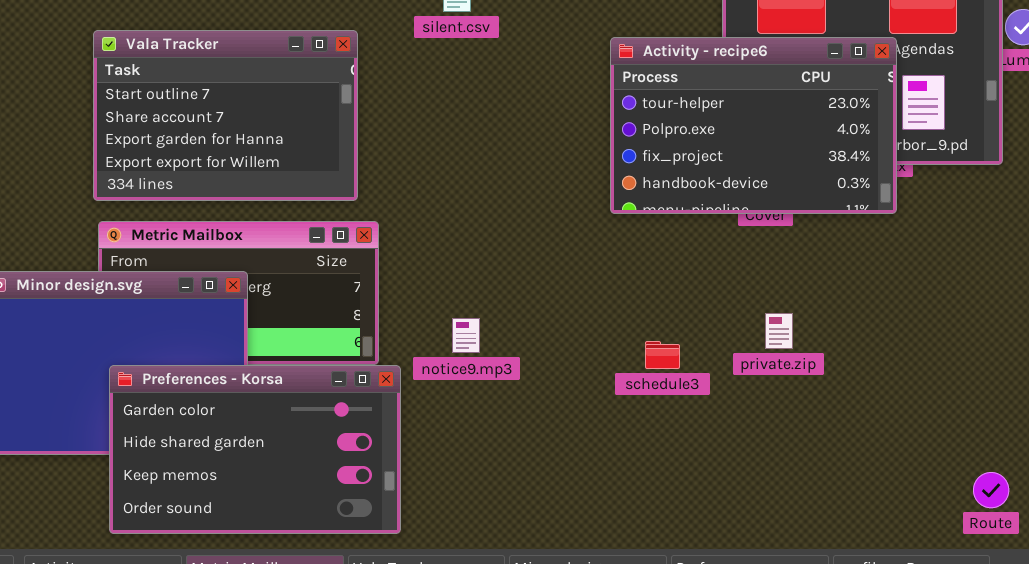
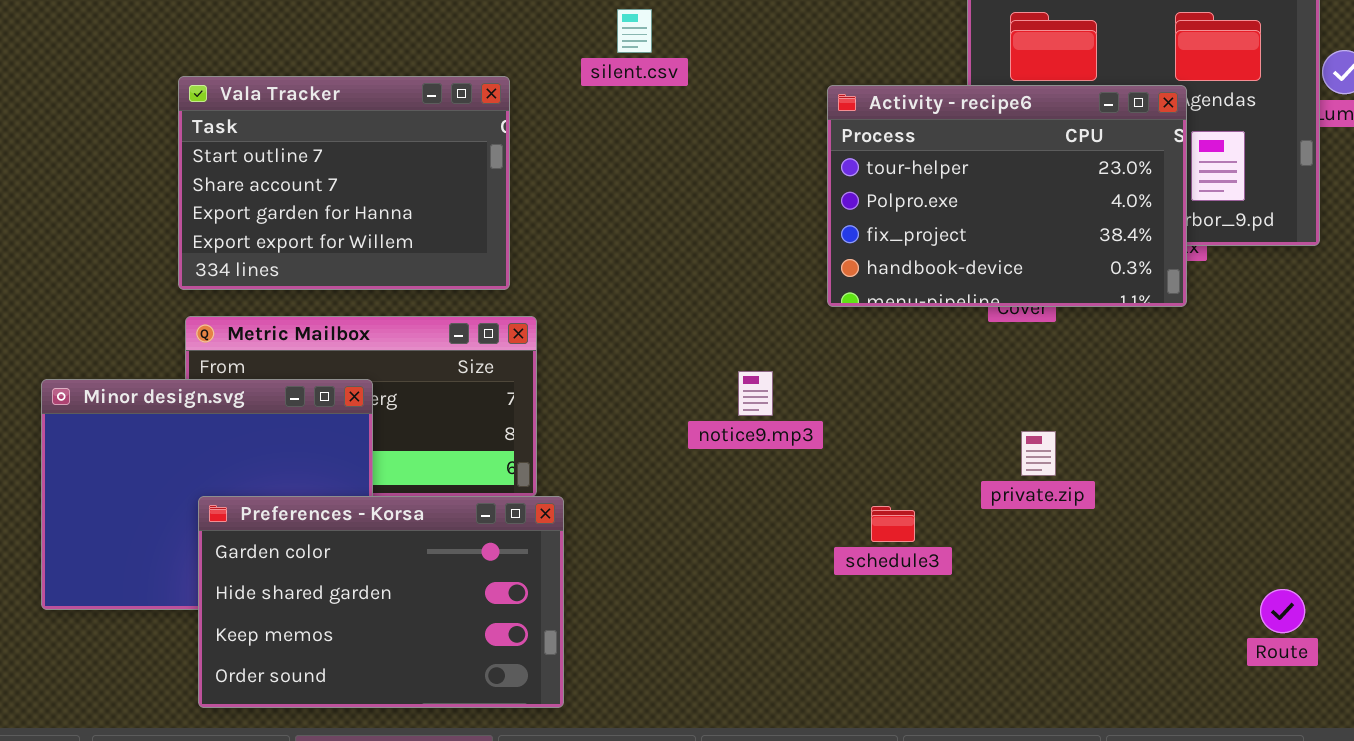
notice9.mp3: [452,318,480,353] -> [738,371,773,416], moved
schedule3: [645,341,680,369] -> [871,506,915,542], moved
Route: [973,472,1009,508] -> [1260,589,1305,633], moved

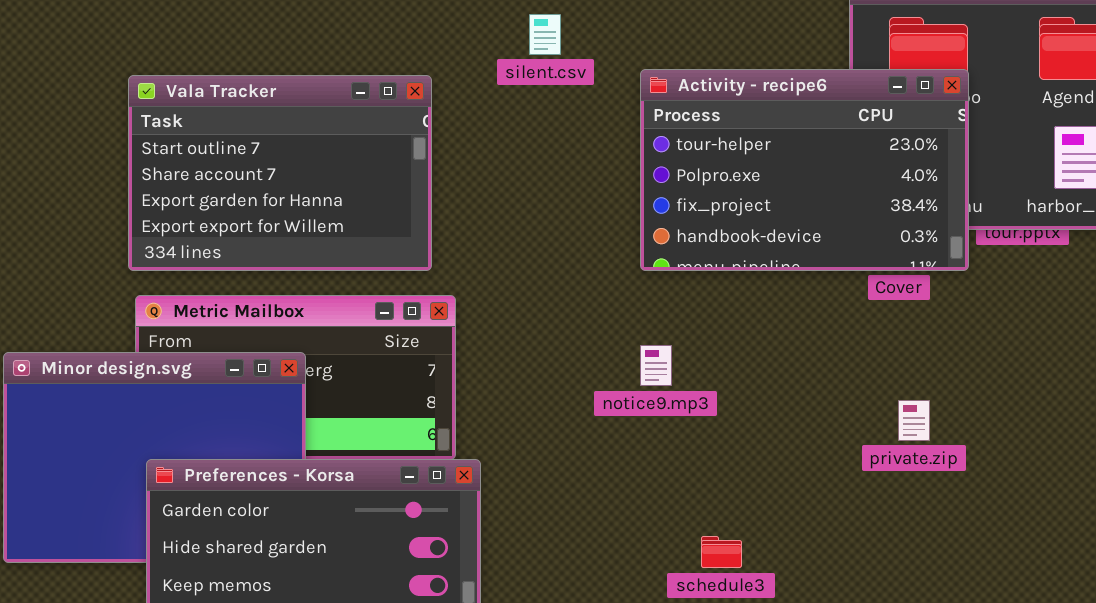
Activity - recipe6: [827,85,1187,307] -> [640,69,969,271], moved
schedule3: [871,506,915,542] -> [701,536,742,568], moved

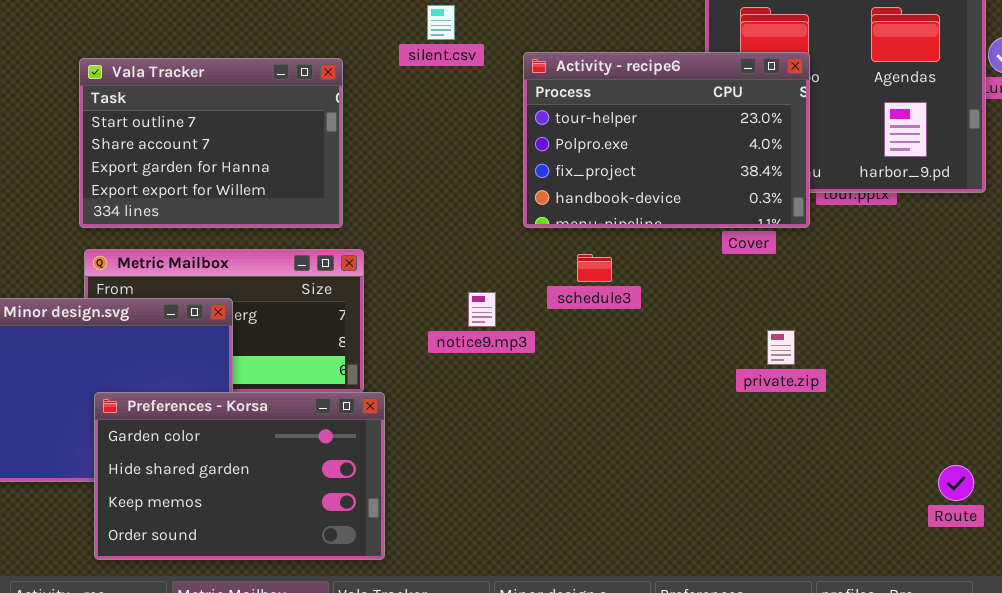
notice9.mp3: [640,345,672,386] -> [468,292,496,327], moved
private.zip: [898,400,930,441] -> [767,330,795,365], moved
schedule3: [701,536,742,568] -> [577,254,612,282], moved

